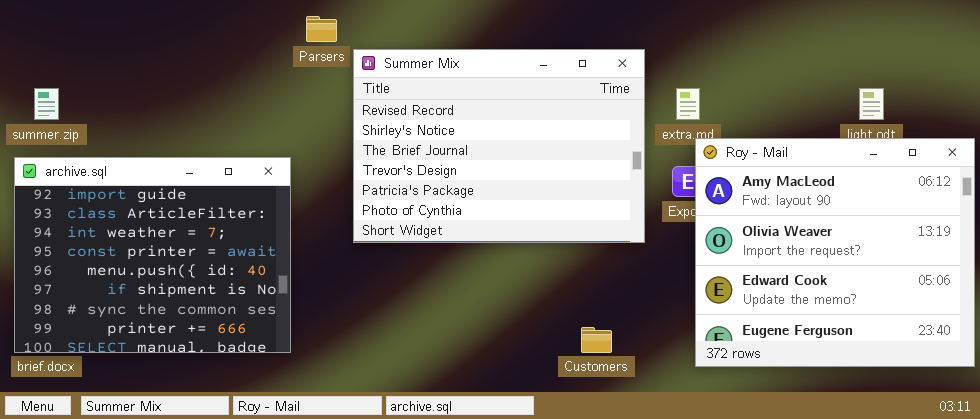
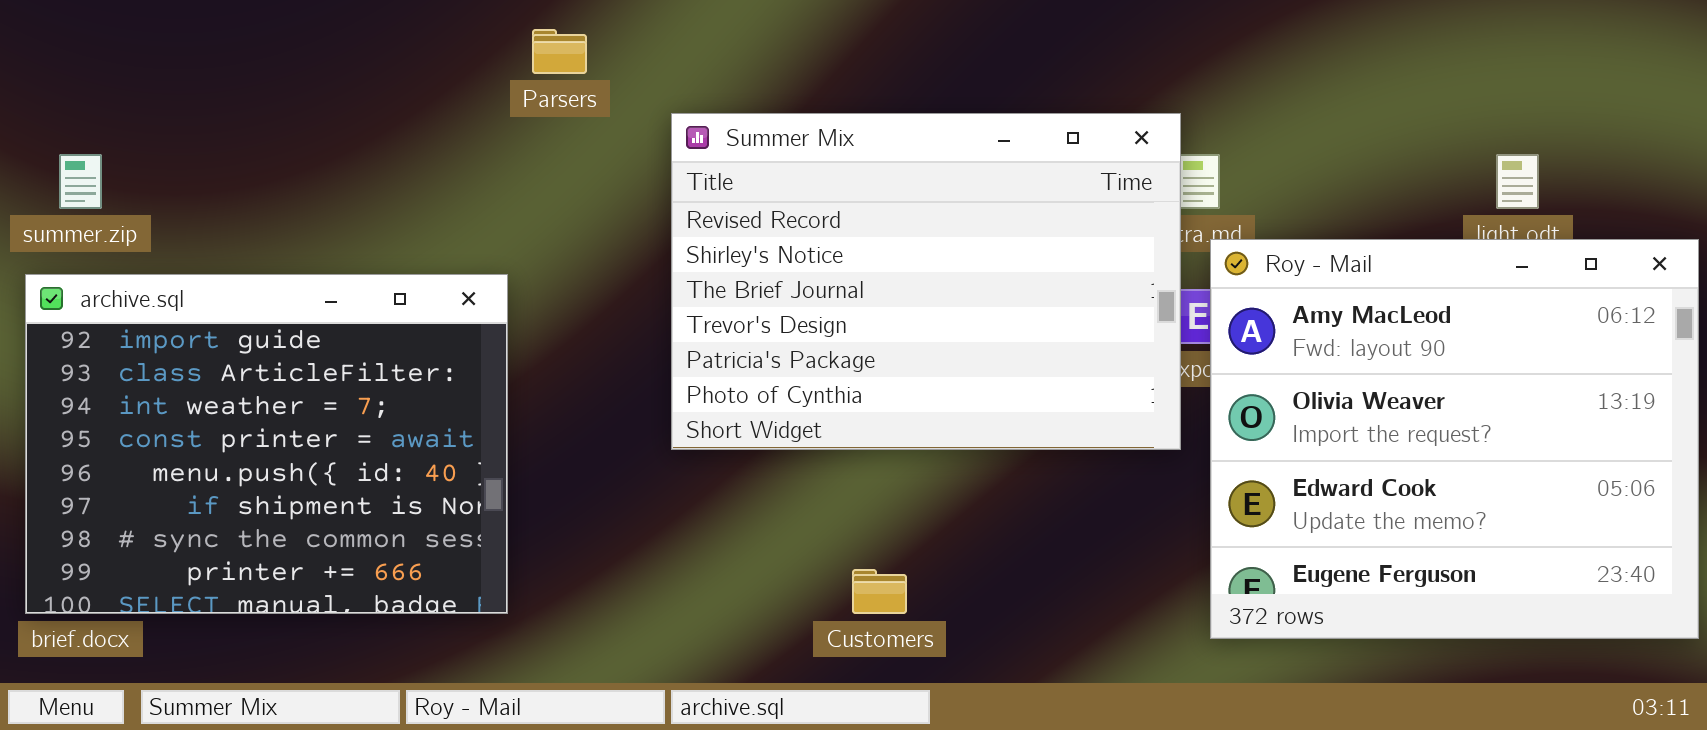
Summer Mix: [353,49,645,243] -> [671,113,1181,450], moved
Customers: [581,327,612,353] -> [852,569,907,614], moved

